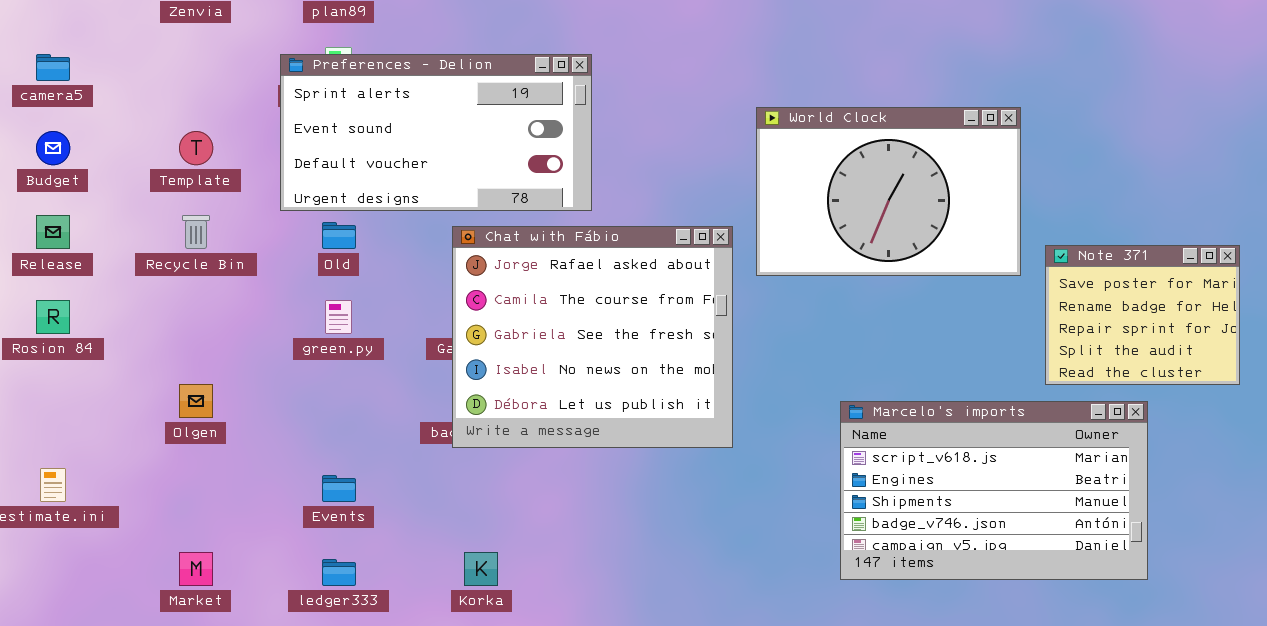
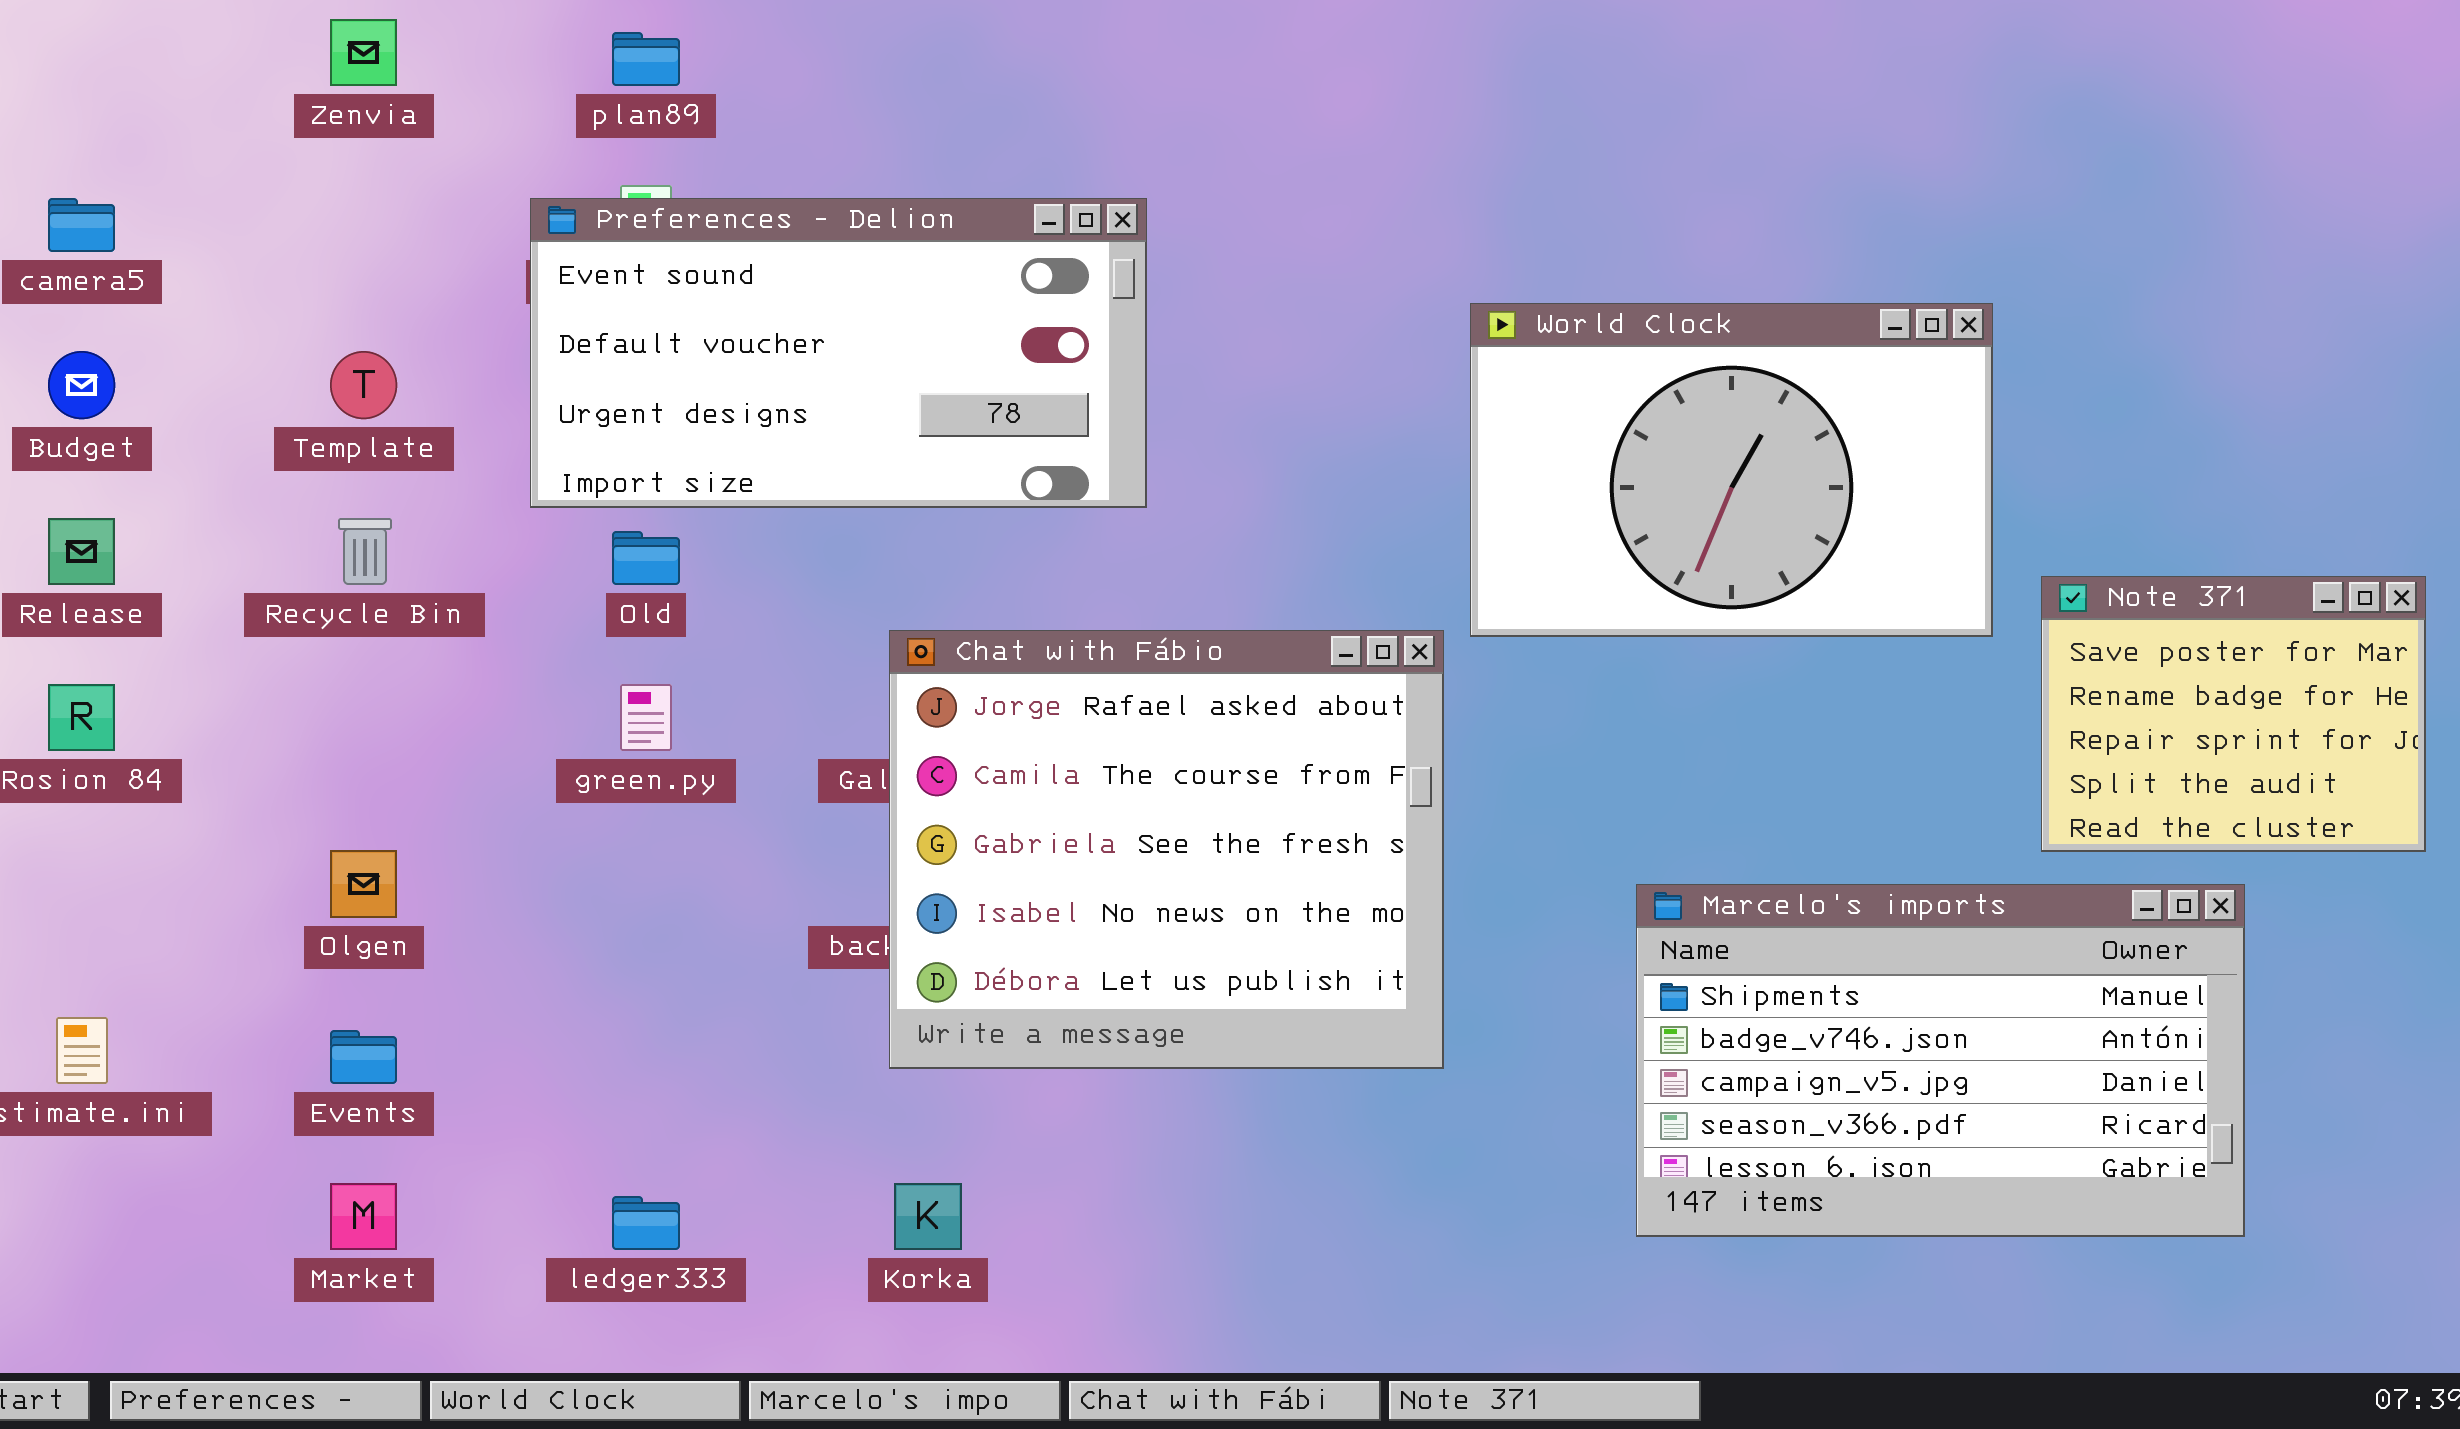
Preferences - Delion: [280,54,592,211] -> [530,198,1147,508], scrolled down 1 row
Chat with Fábio: [452,226,733,448] -> [889,630,1444,1069], moved
Marcelo's imports: [840,401,1148,580] -> [1636,884,2245,1237], scrolled down 2 rows
Events: [322,475,356,502] -> [330,1030,397,1084], moved

